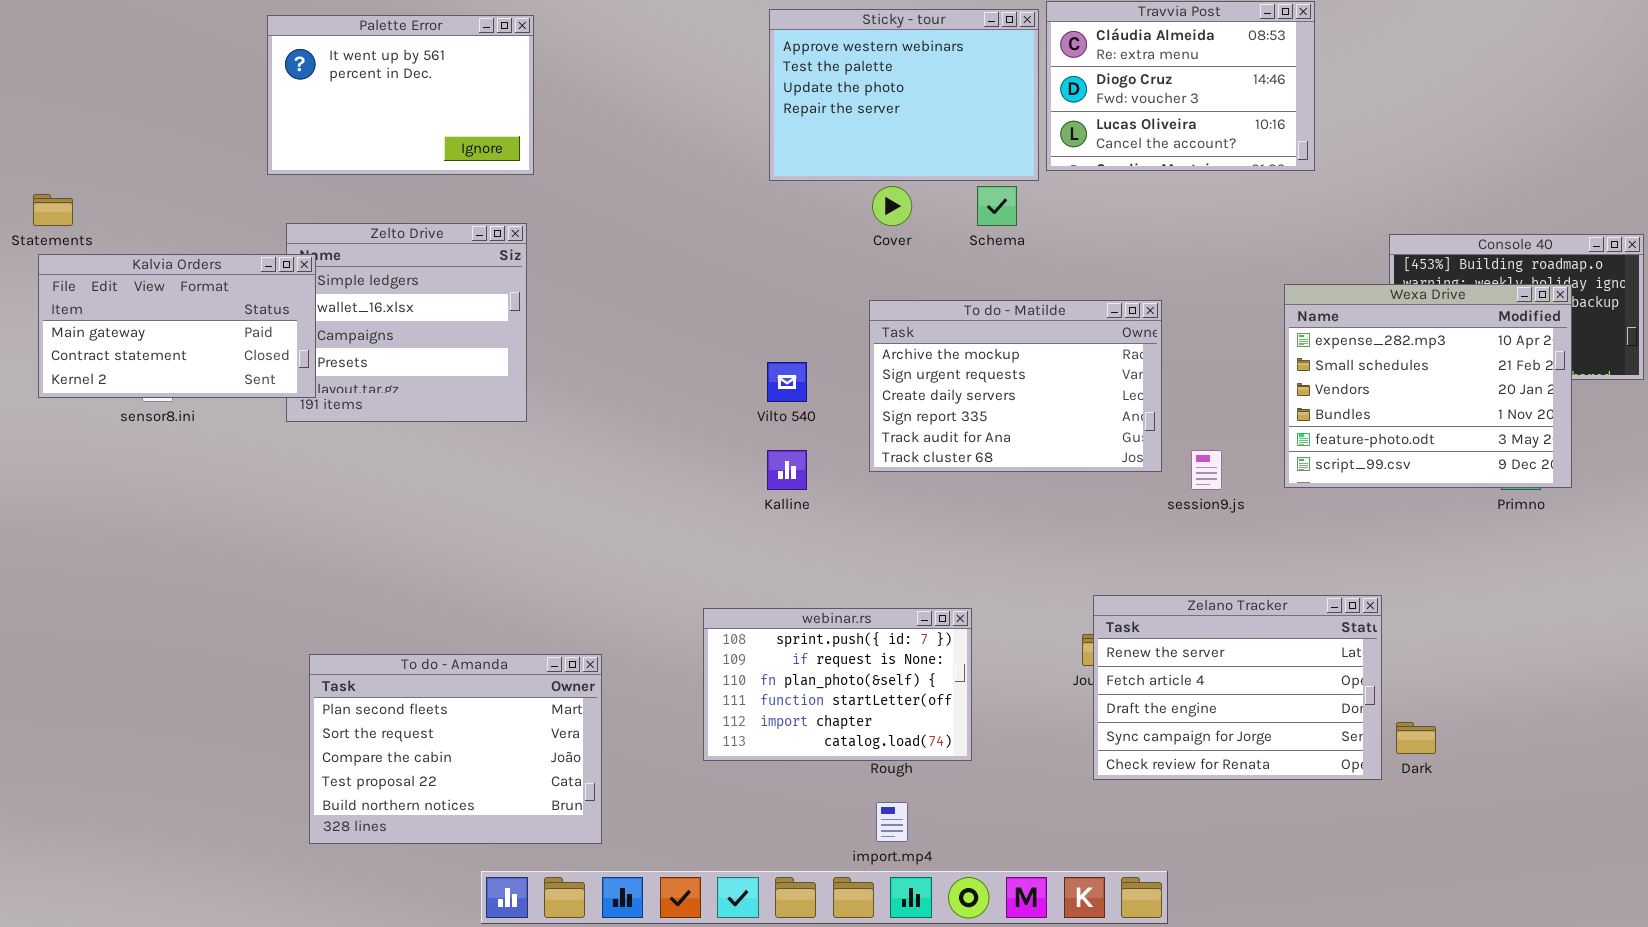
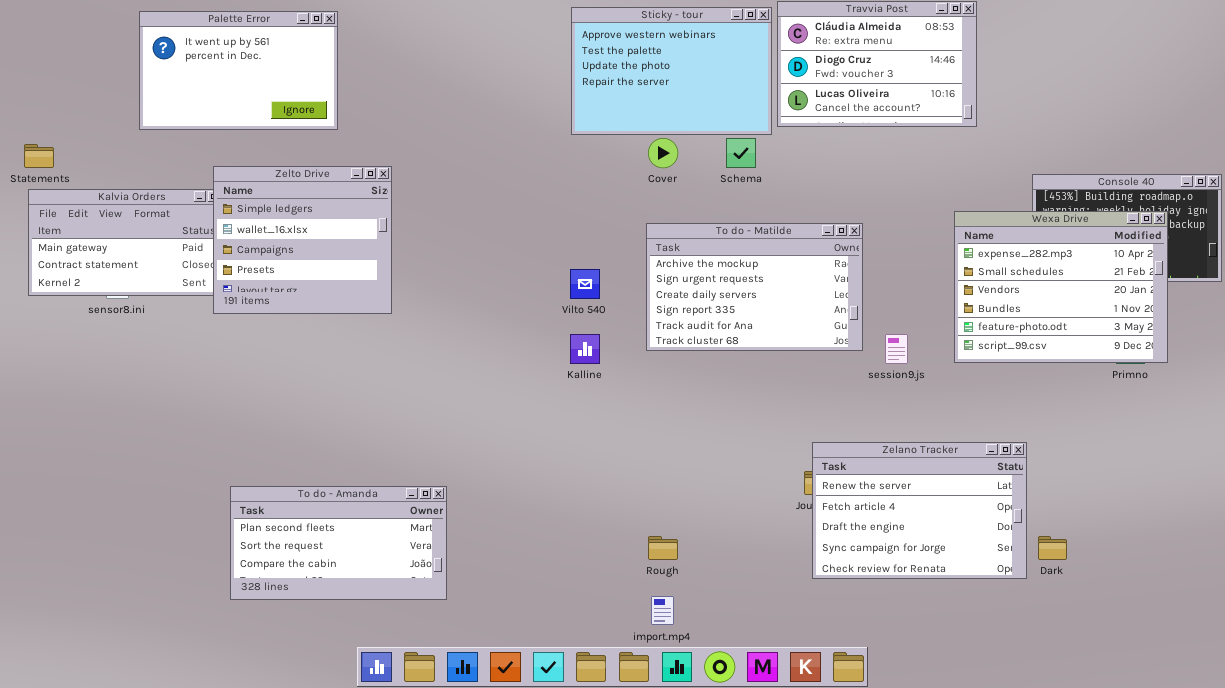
Palette Error: [267,15,534,175] -> [139,11,338,130], moved
Zelto Drive: [286,223,527,422] -> [213,166,392,314], raised
webinar.rs: [703,608,972,761] -> none, closed
To do - Amanda: [309,654,602,844] -> [230,486,447,600], resized

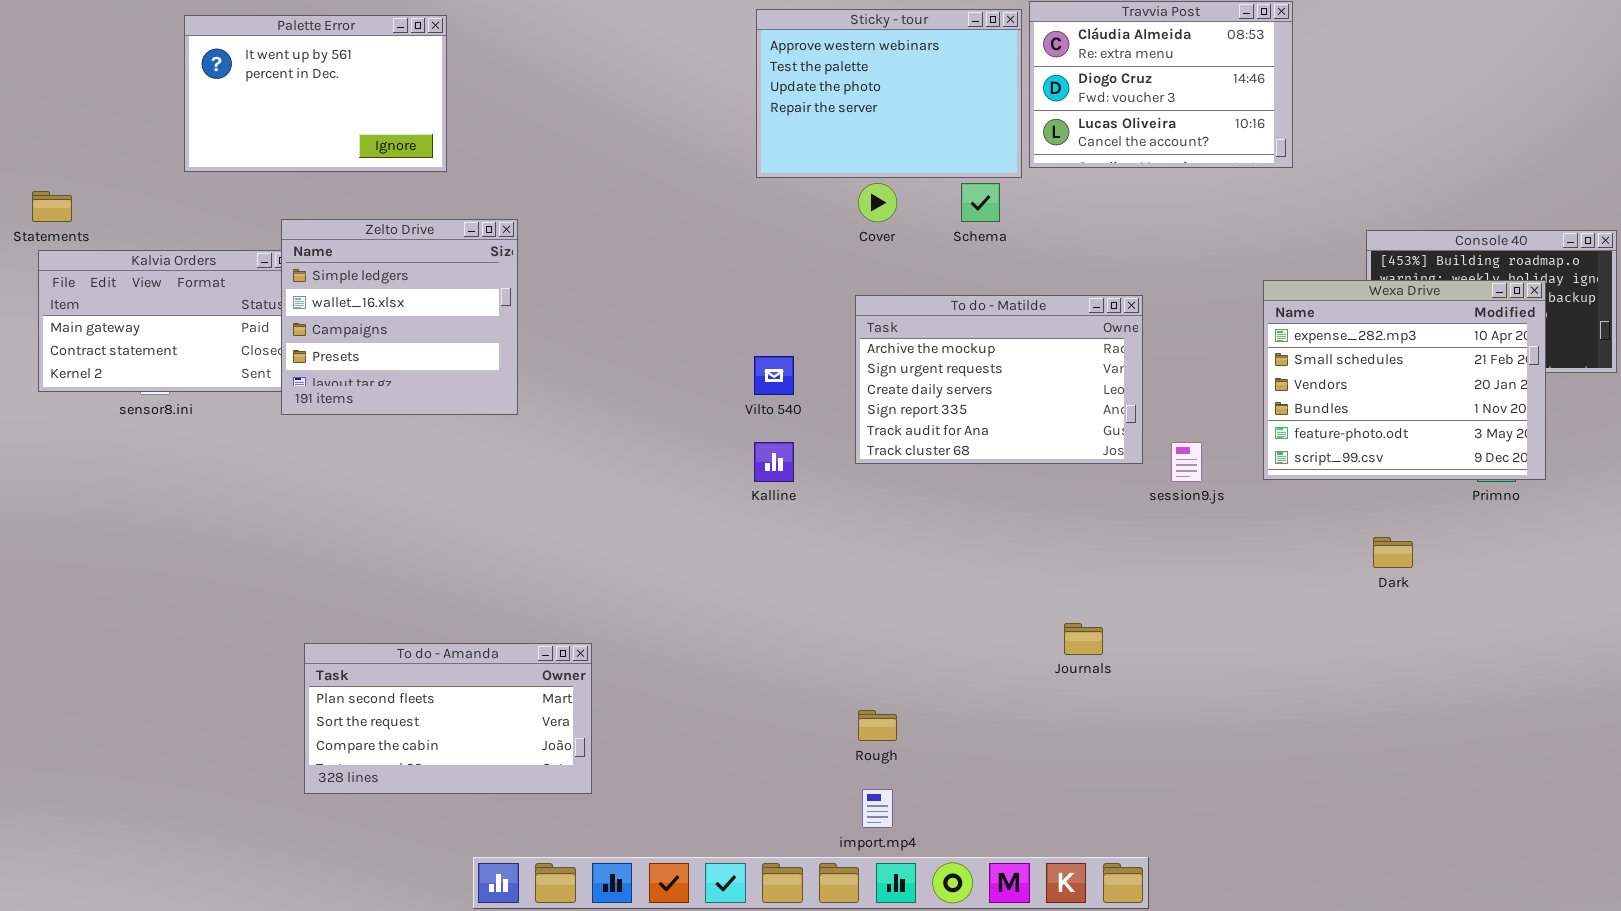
Zelano Tracker: [812,442,1027,579] -> none, closed
Dark: [1038,536,1067,560] -> [1373,537,1413,568], moved

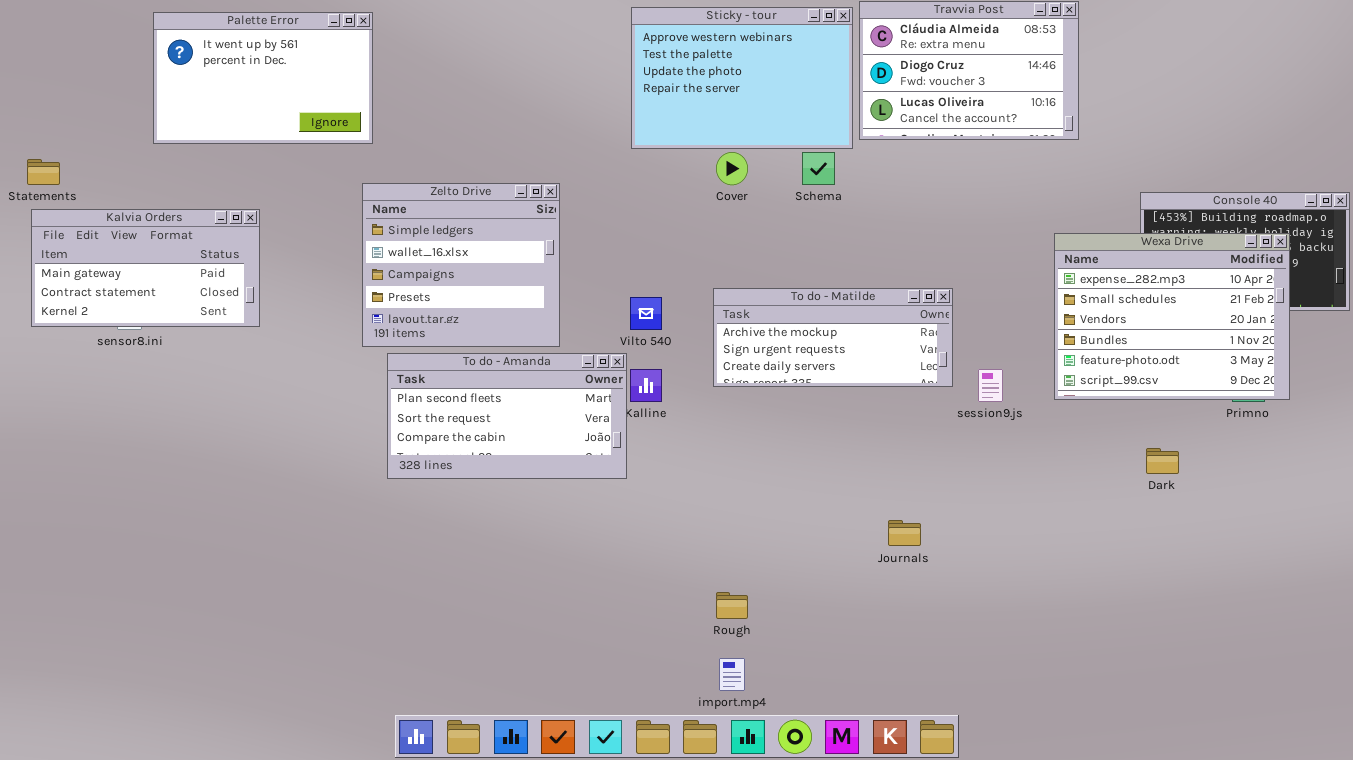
Zelto Drive: [281,219,518,415] -> [362,183,560,347], moved
To do - Matilde: [855,295,1143,464] -> [713,288,953,387], resized
To do - Amanda: [304,643,592,794] -> [387,353,627,479], moved

